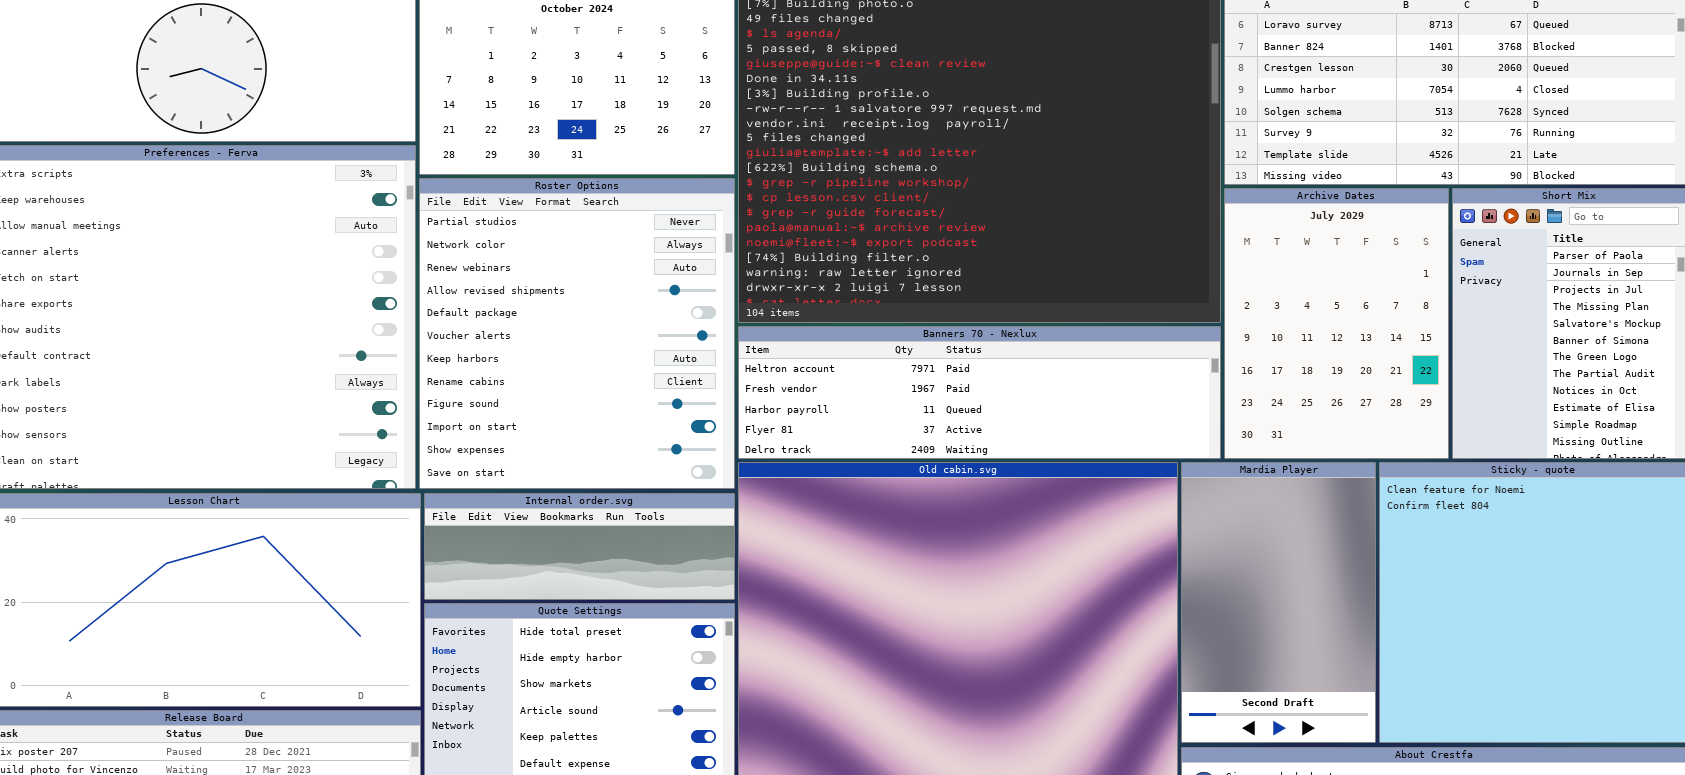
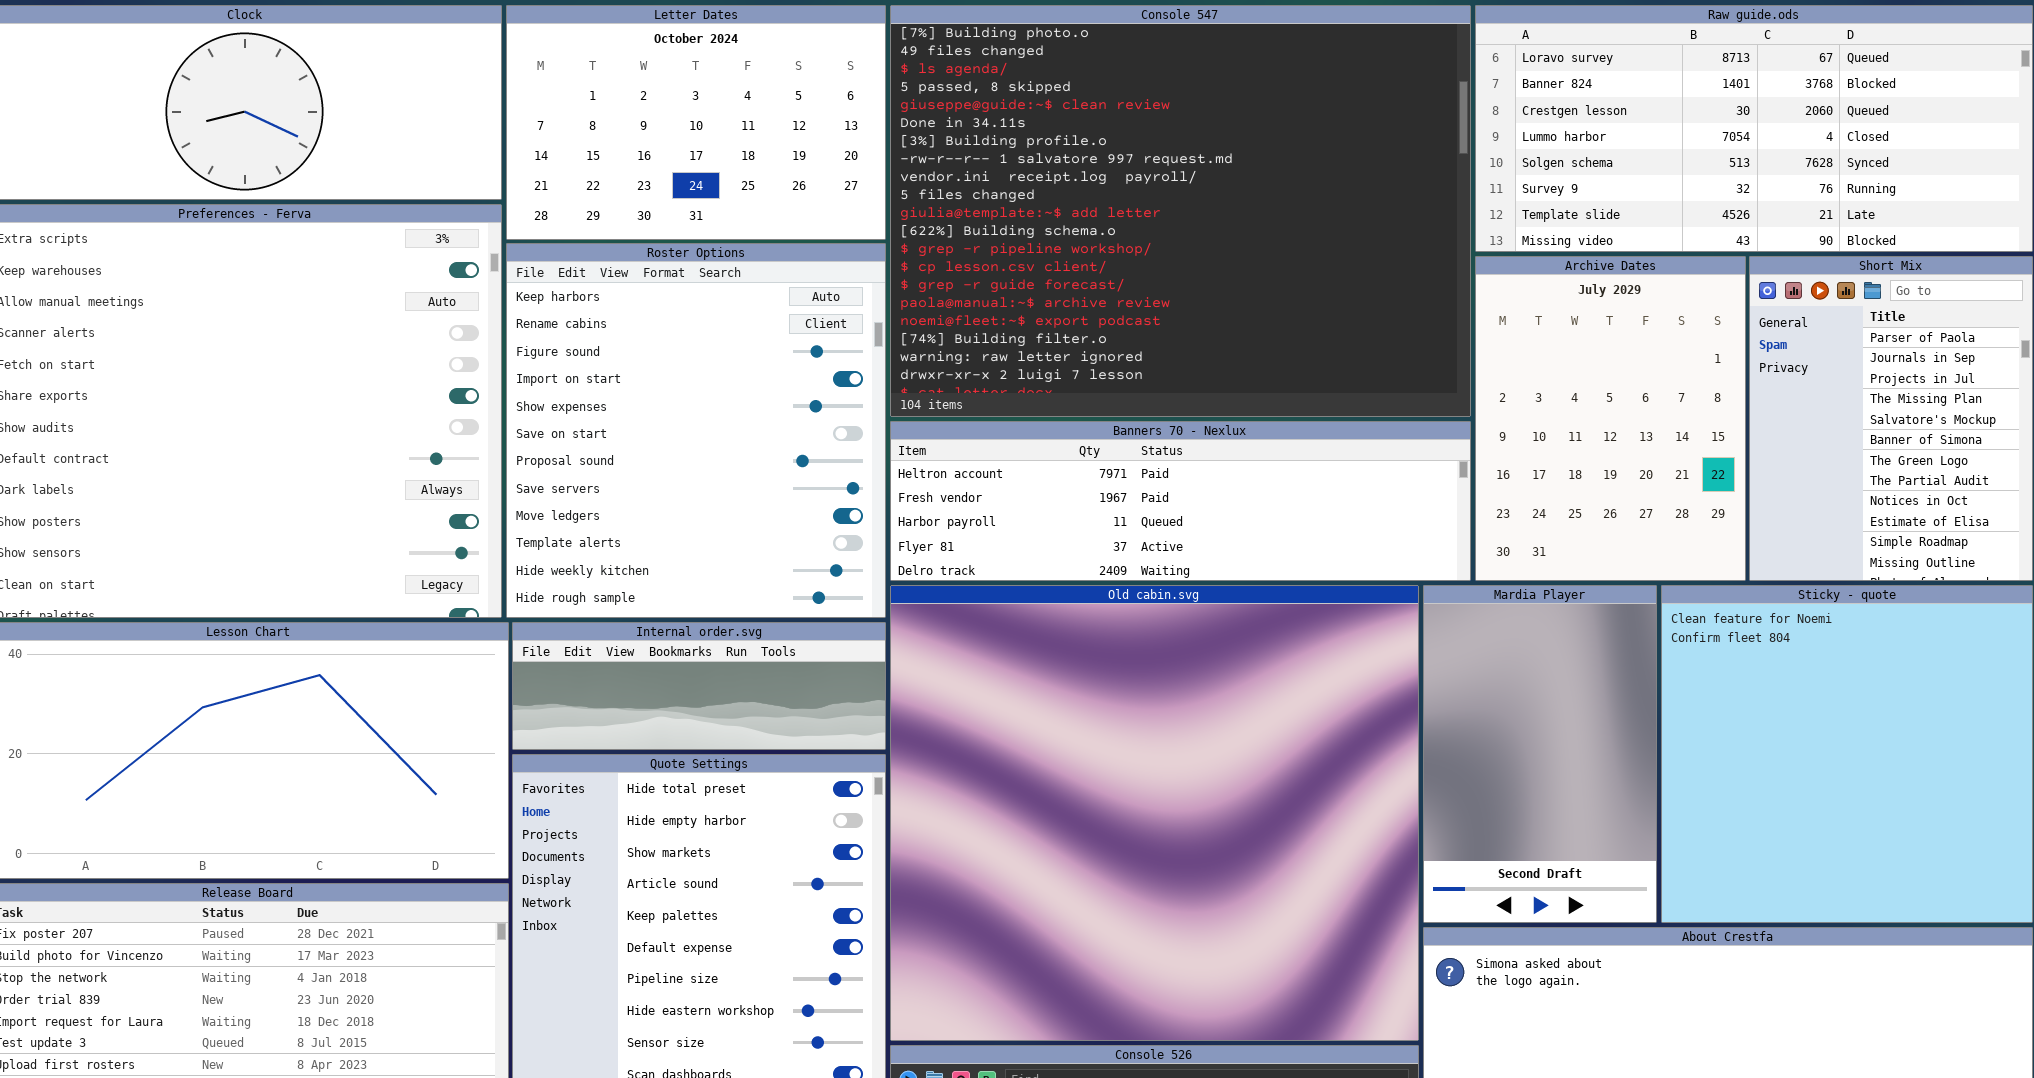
Roster Options: [419,178,735,489] -> [506,243,886,618], scrolled down 6 rows

